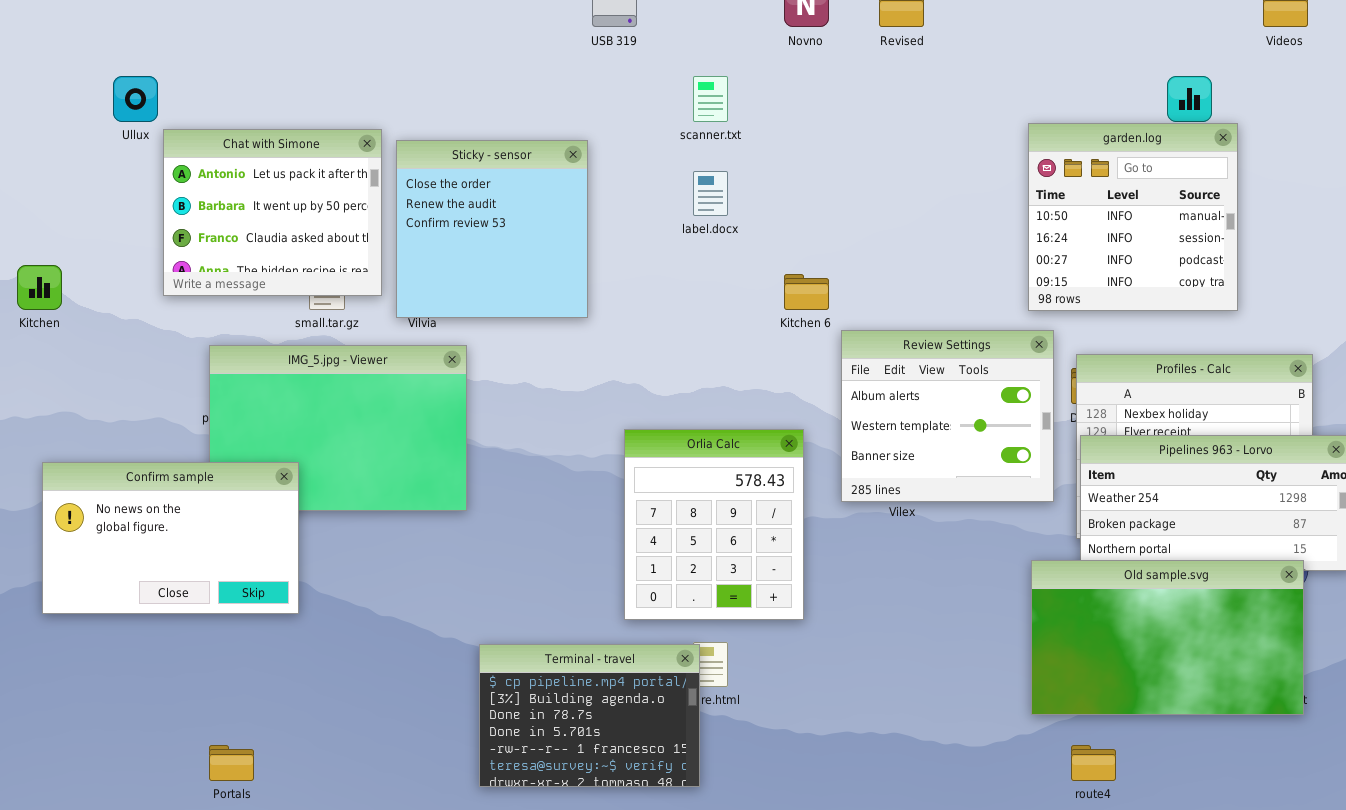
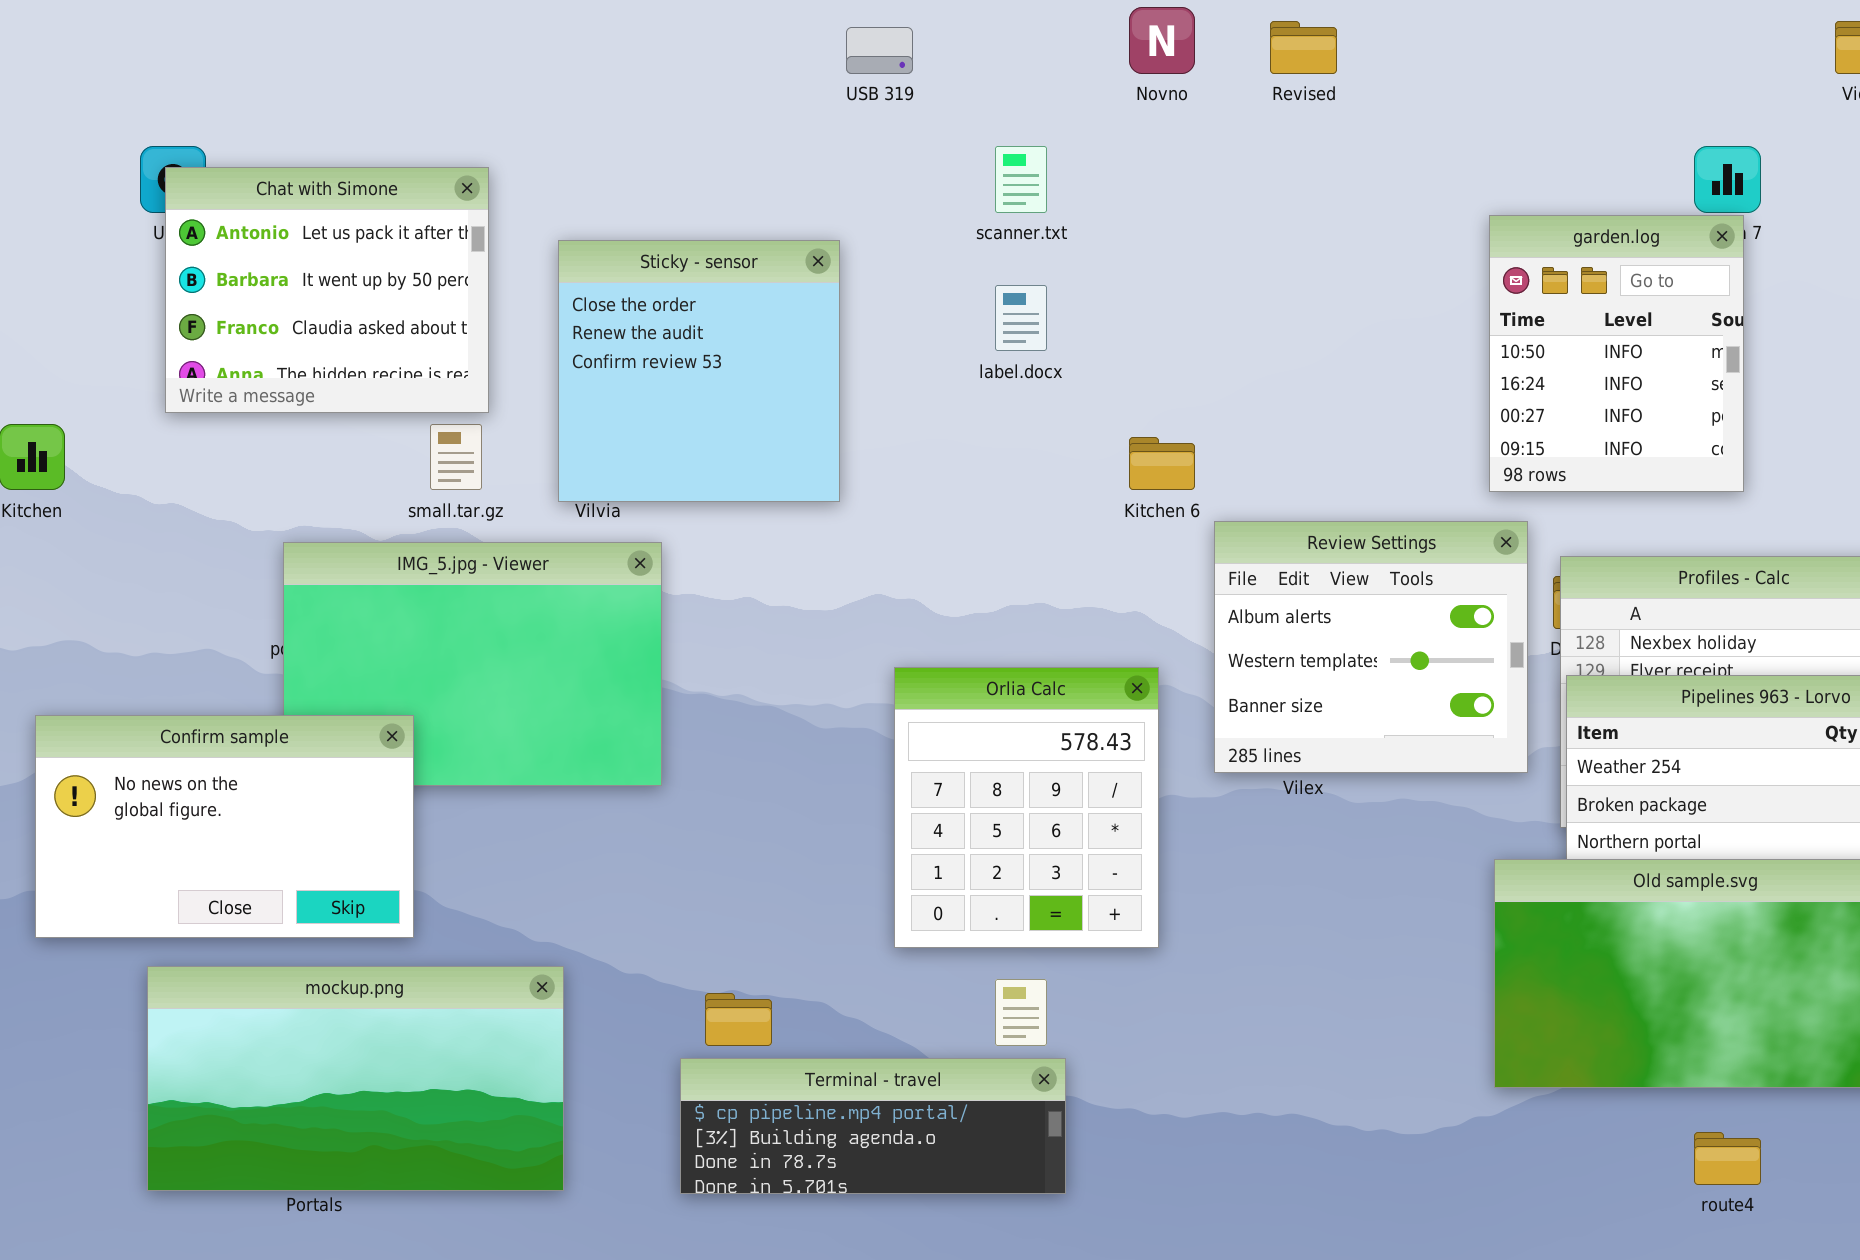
garden.log: [1028,123,1238,311] -> [1489,215,1744,492], resized
Chat with Simone: [163,129,382,296] -> [165,167,489,413], moved
mockup.png: none -> [147,966,564,1191], opened
Terminal - travel: [479,644,700,787] -> [680,1058,1066,1194], resized
route4: [1071,745,1116,781] -> [1694,1132,1761,1185], moved

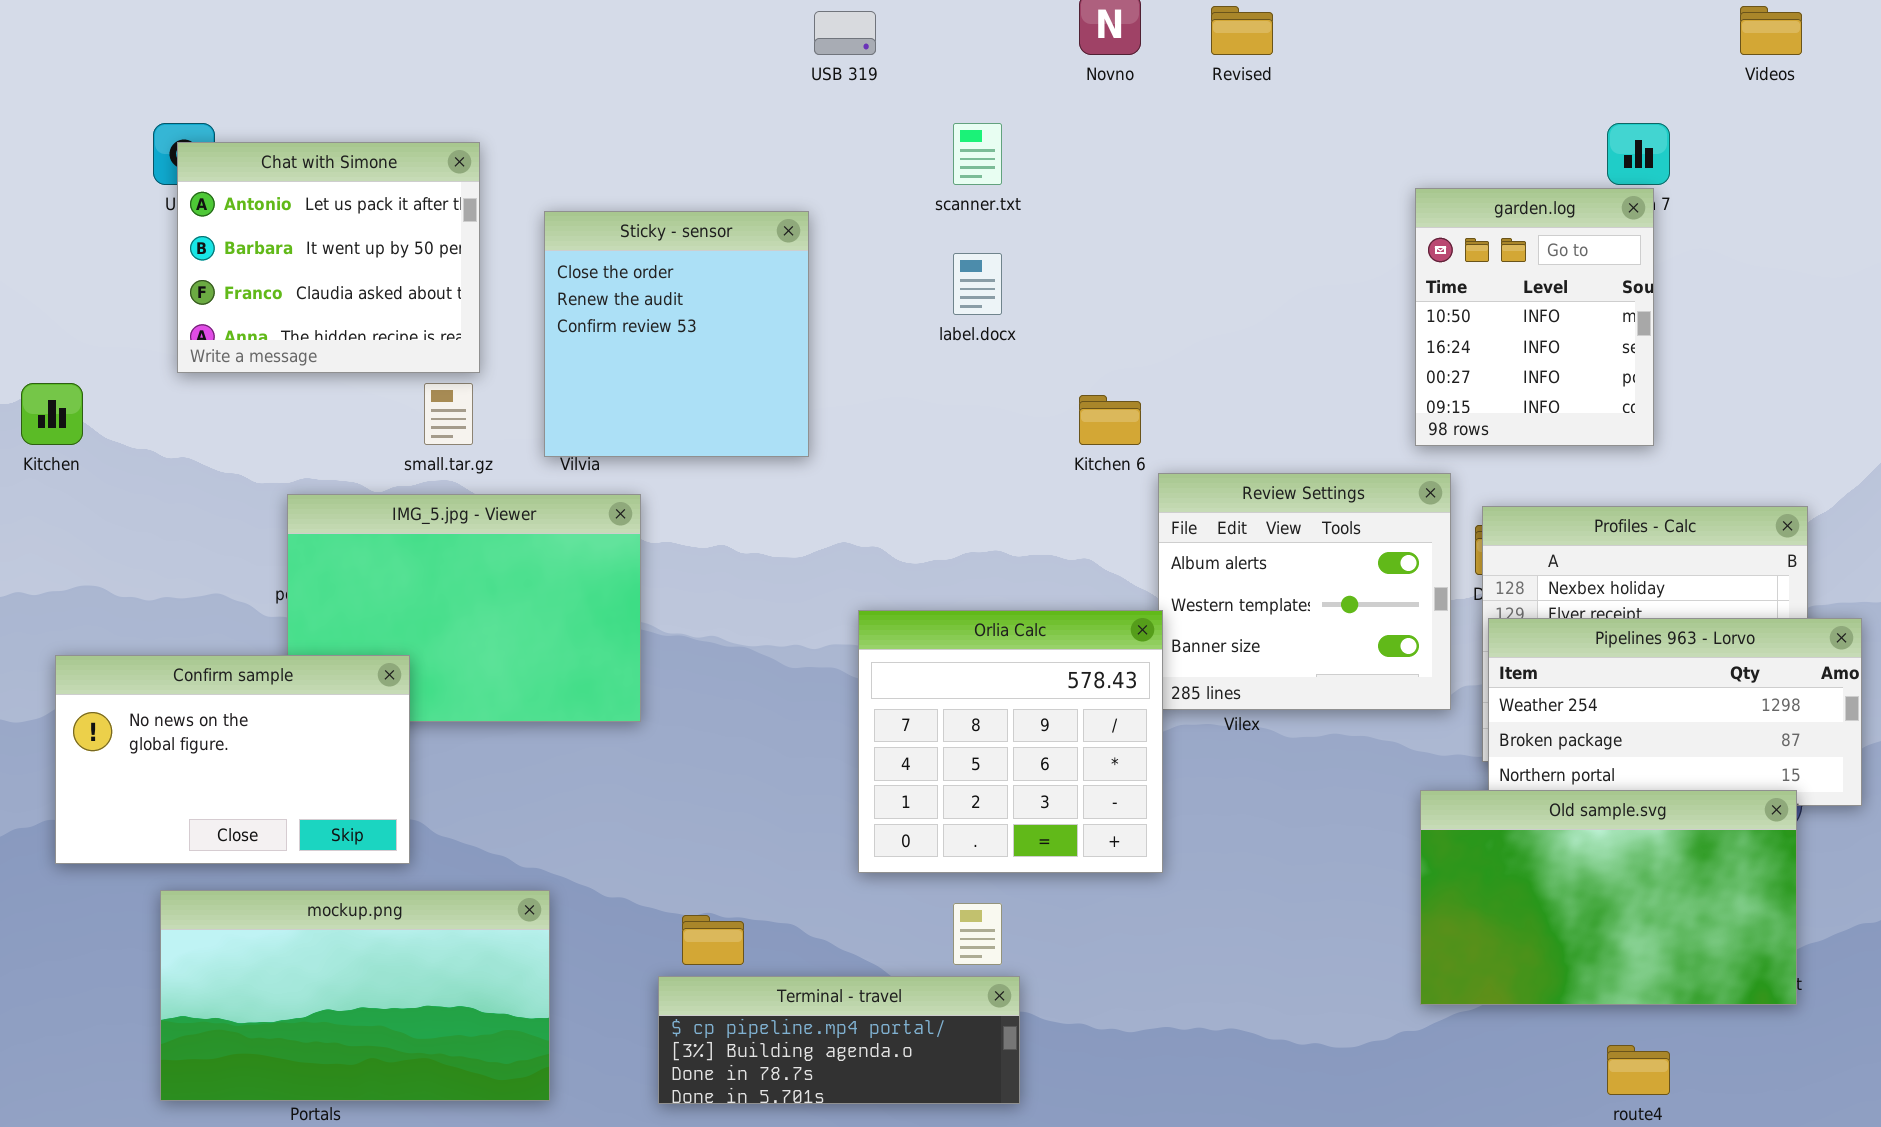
Orlia Calc: [894,667,1159,948] -> [858,610,1163,873], resized

